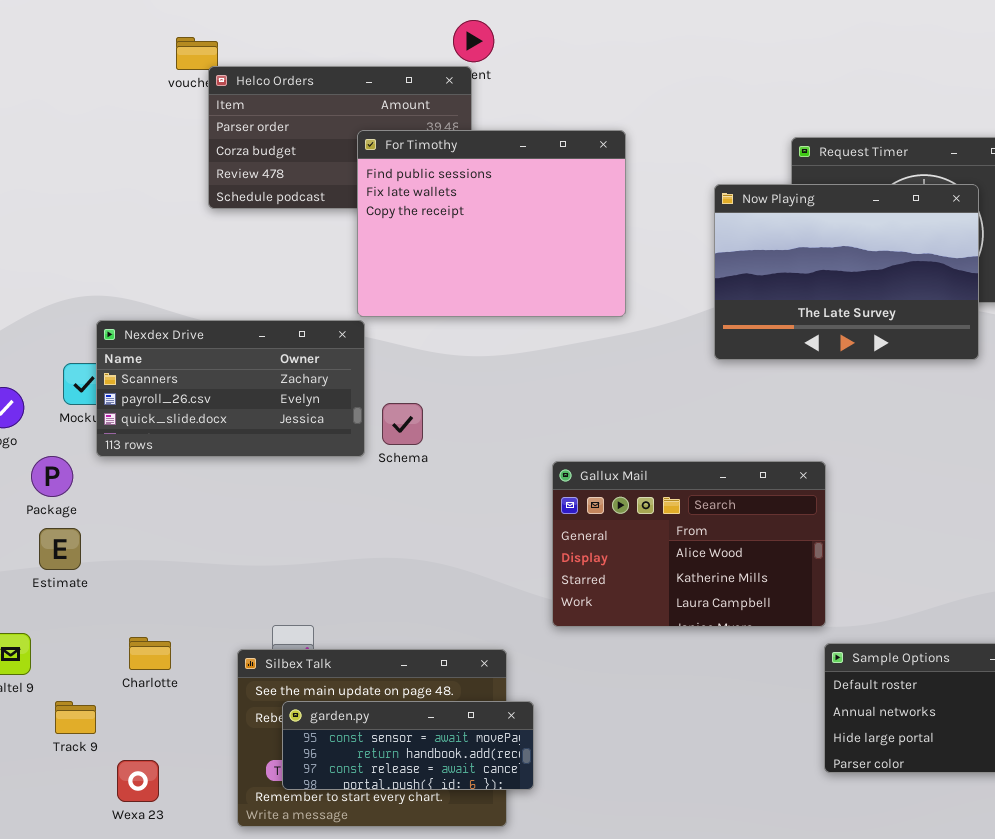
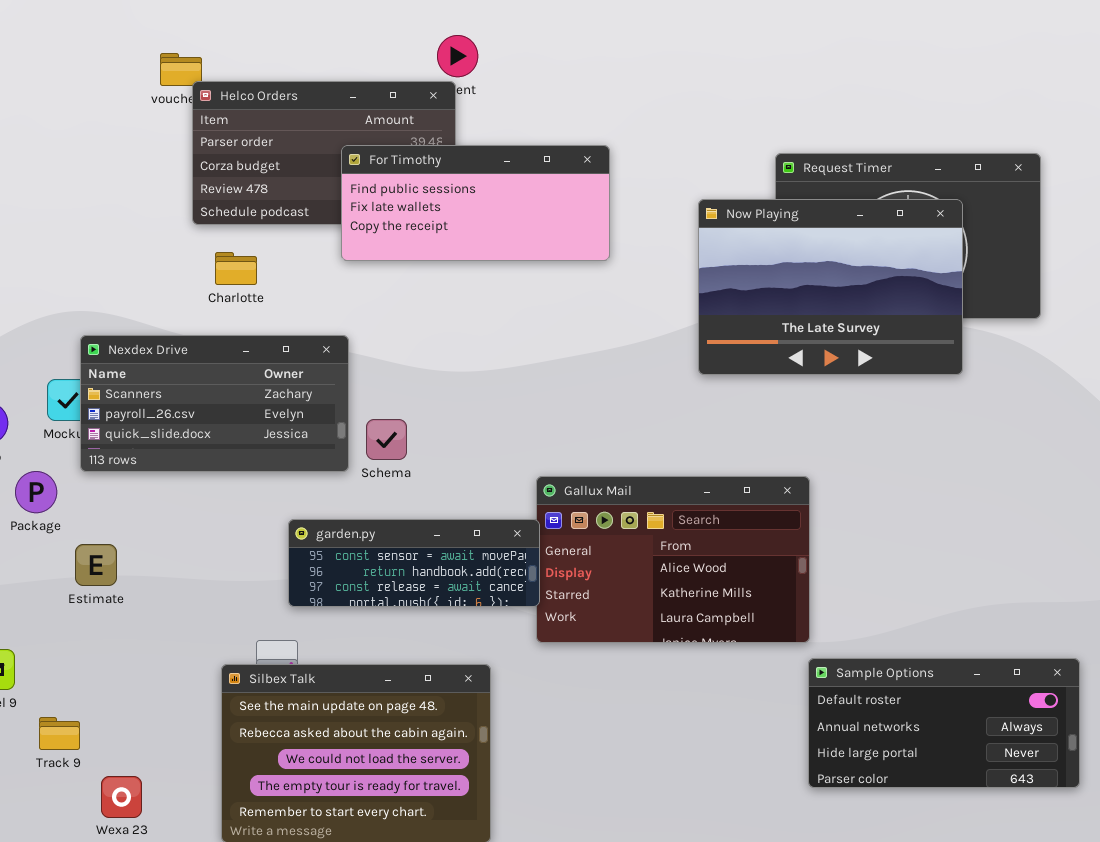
For Timothy: [357,130,626,317] -> [341,145,610,261], resized
Estimate: [39,528,81,570] -> [75,544,117,586], moved
Charlotte: [129,637,171,670] -> [215,252,257,285], moved
garden.py: [282,701,534,790] -> [288,519,540,607], moved

